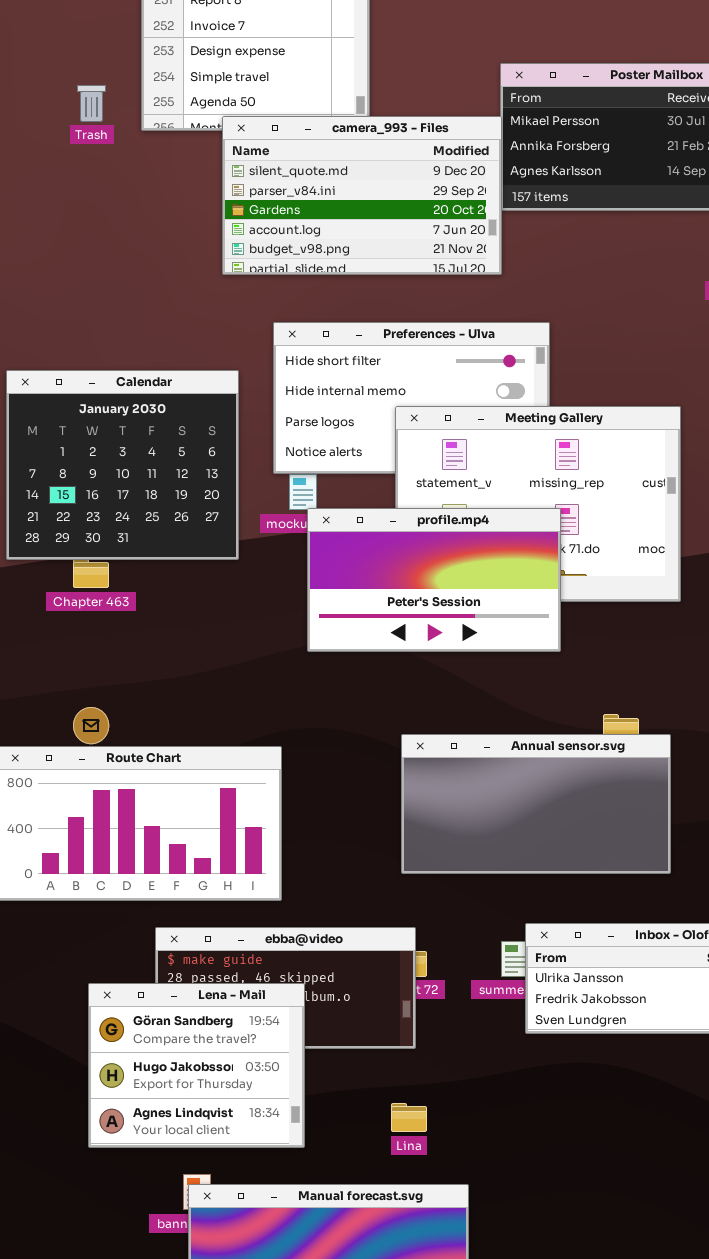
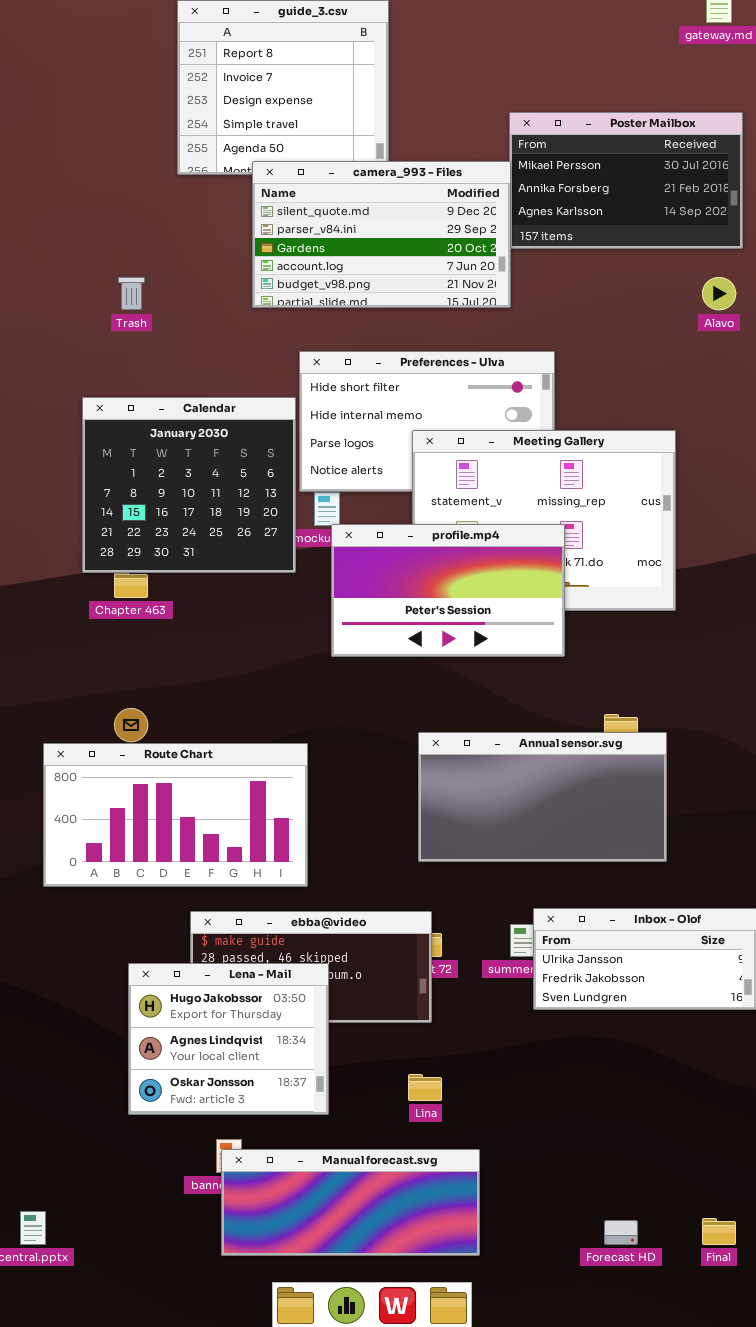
Trash: [77,85,106,122] -> [118,277,145,310], moved
Calendar: [6,370,239,560] -> [82,397,296,573], moved
Lena - Mail: [88,983,305,1148] -> [128,963,329,1115], scrolled down 1 row

